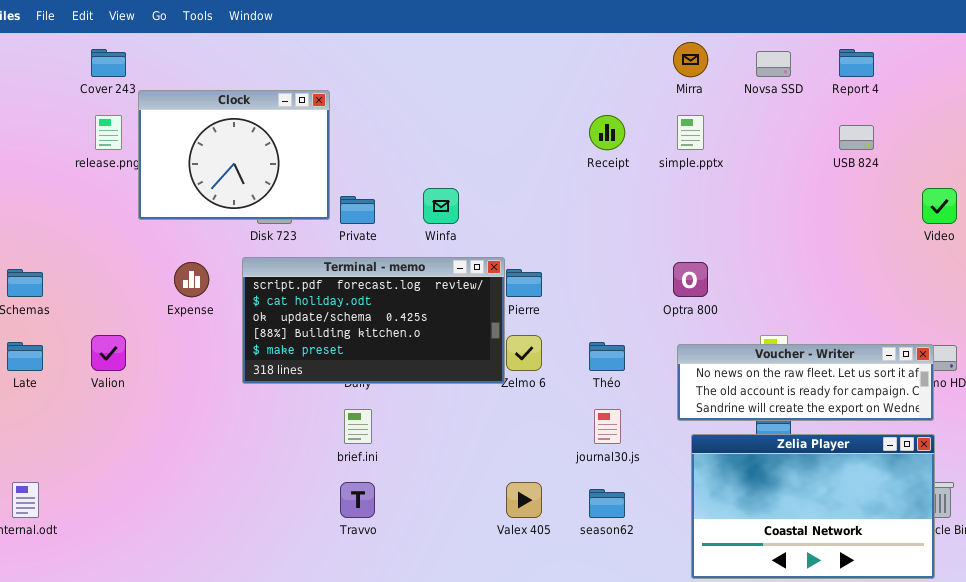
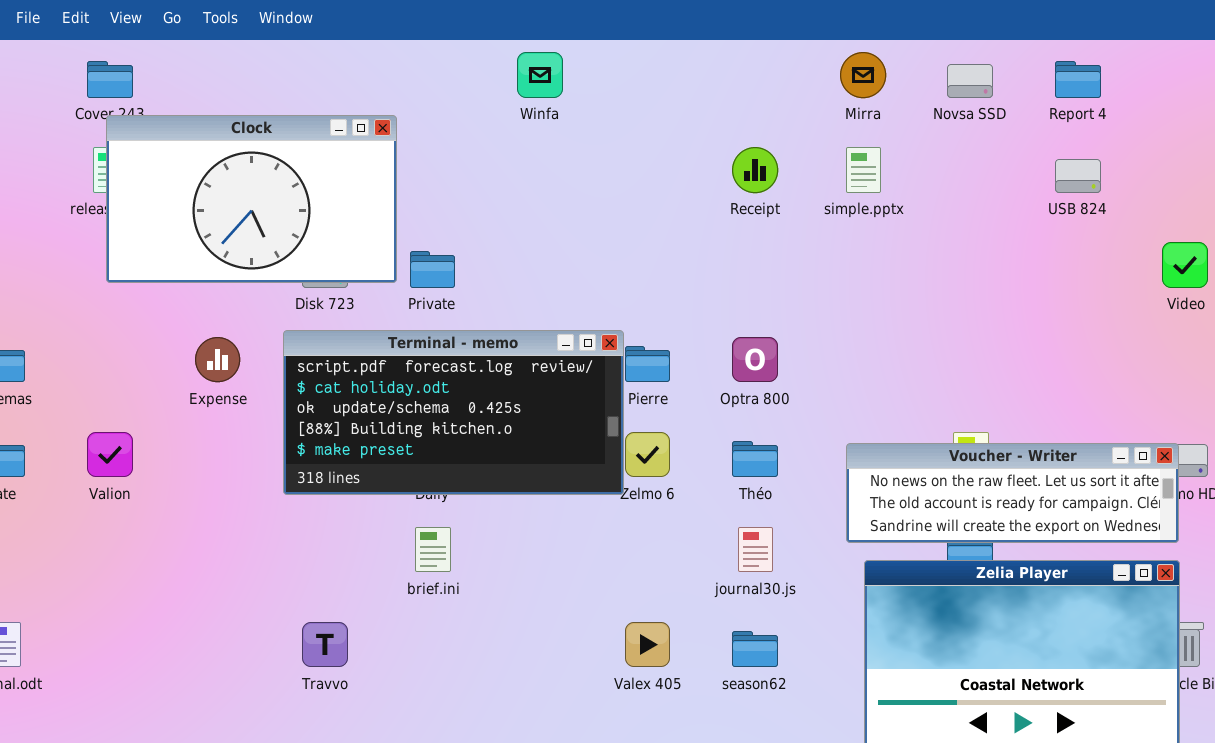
Clock: [138,90,330,220] -> [106,115,397,283], resized
Winfa: [423,188,459,224] -> [517,52,563,98], moved
Optra 800: [673,262,708,297] -> [732,337,778,382], moved
Travvo: [340,482,375,518] -> [302,622,348,667], moved

